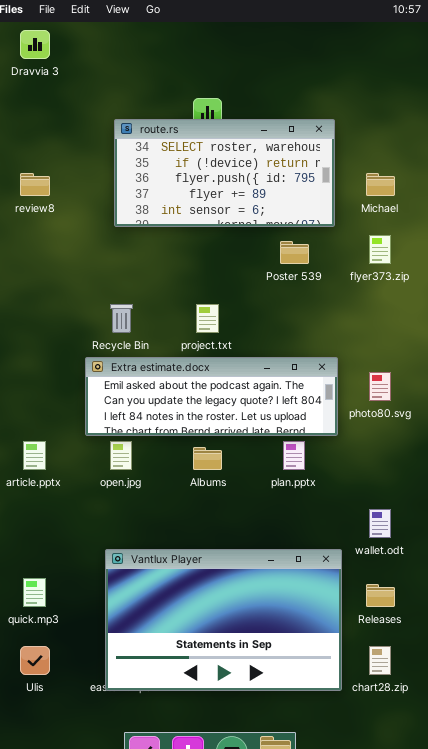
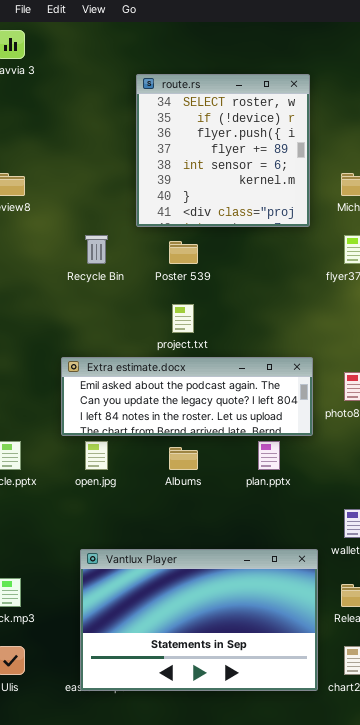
route.rs: [114,119,335,227] -> [136,74,310,227], resized
Poster 539: [280,241,309,264] -> [169,241,198,264], moved
Recycle Bin: [110,304,133,333] -> [85,235,108,264], moved

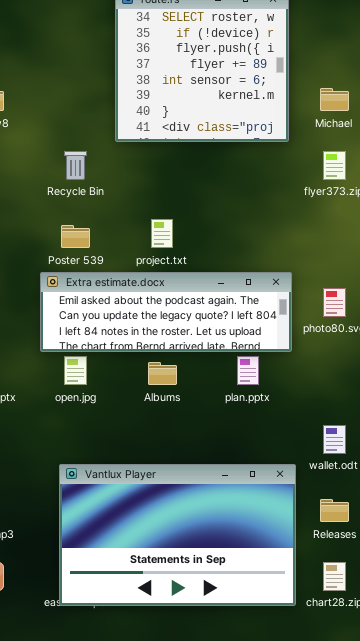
Poster 539: [169,241,198,264] -> [61,225,90,248], moved

